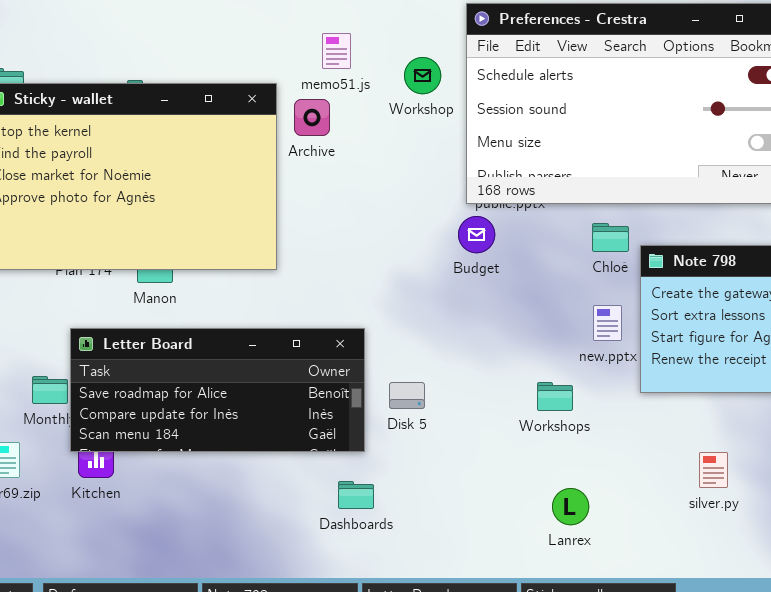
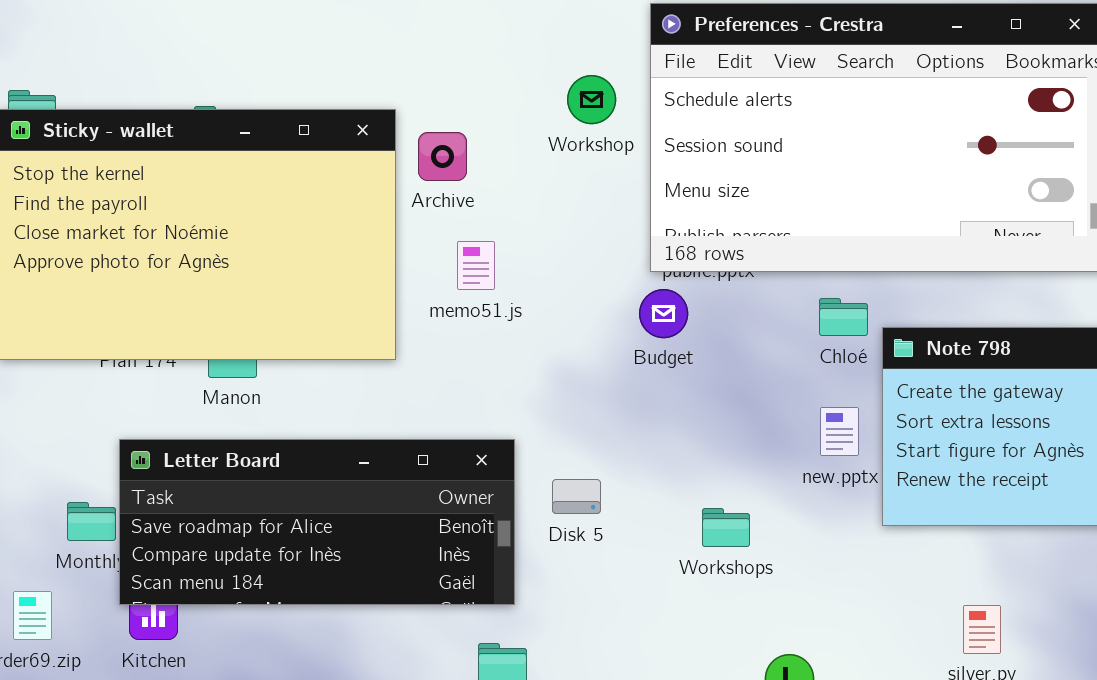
memo51.js: [322,33,351,69] -> [457,241,495,290], moved
Disk 5: [389,382,425,409] -> [552,479,601,514], moved
Workshops: [537,382,573,411] -> [702,508,750,547], moved

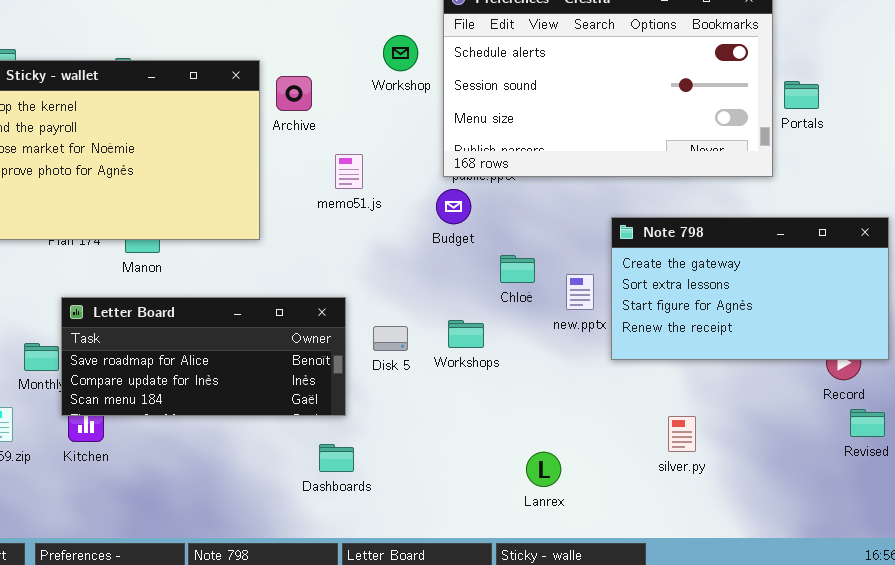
memo51.js: [457,241,495,290] -> [335,154,363,189], moved
Chloé: [819,298,868,336] -> [500,255,535,283], moved
Workshops: [702,508,750,547] -> [448,320,484,348], moved

